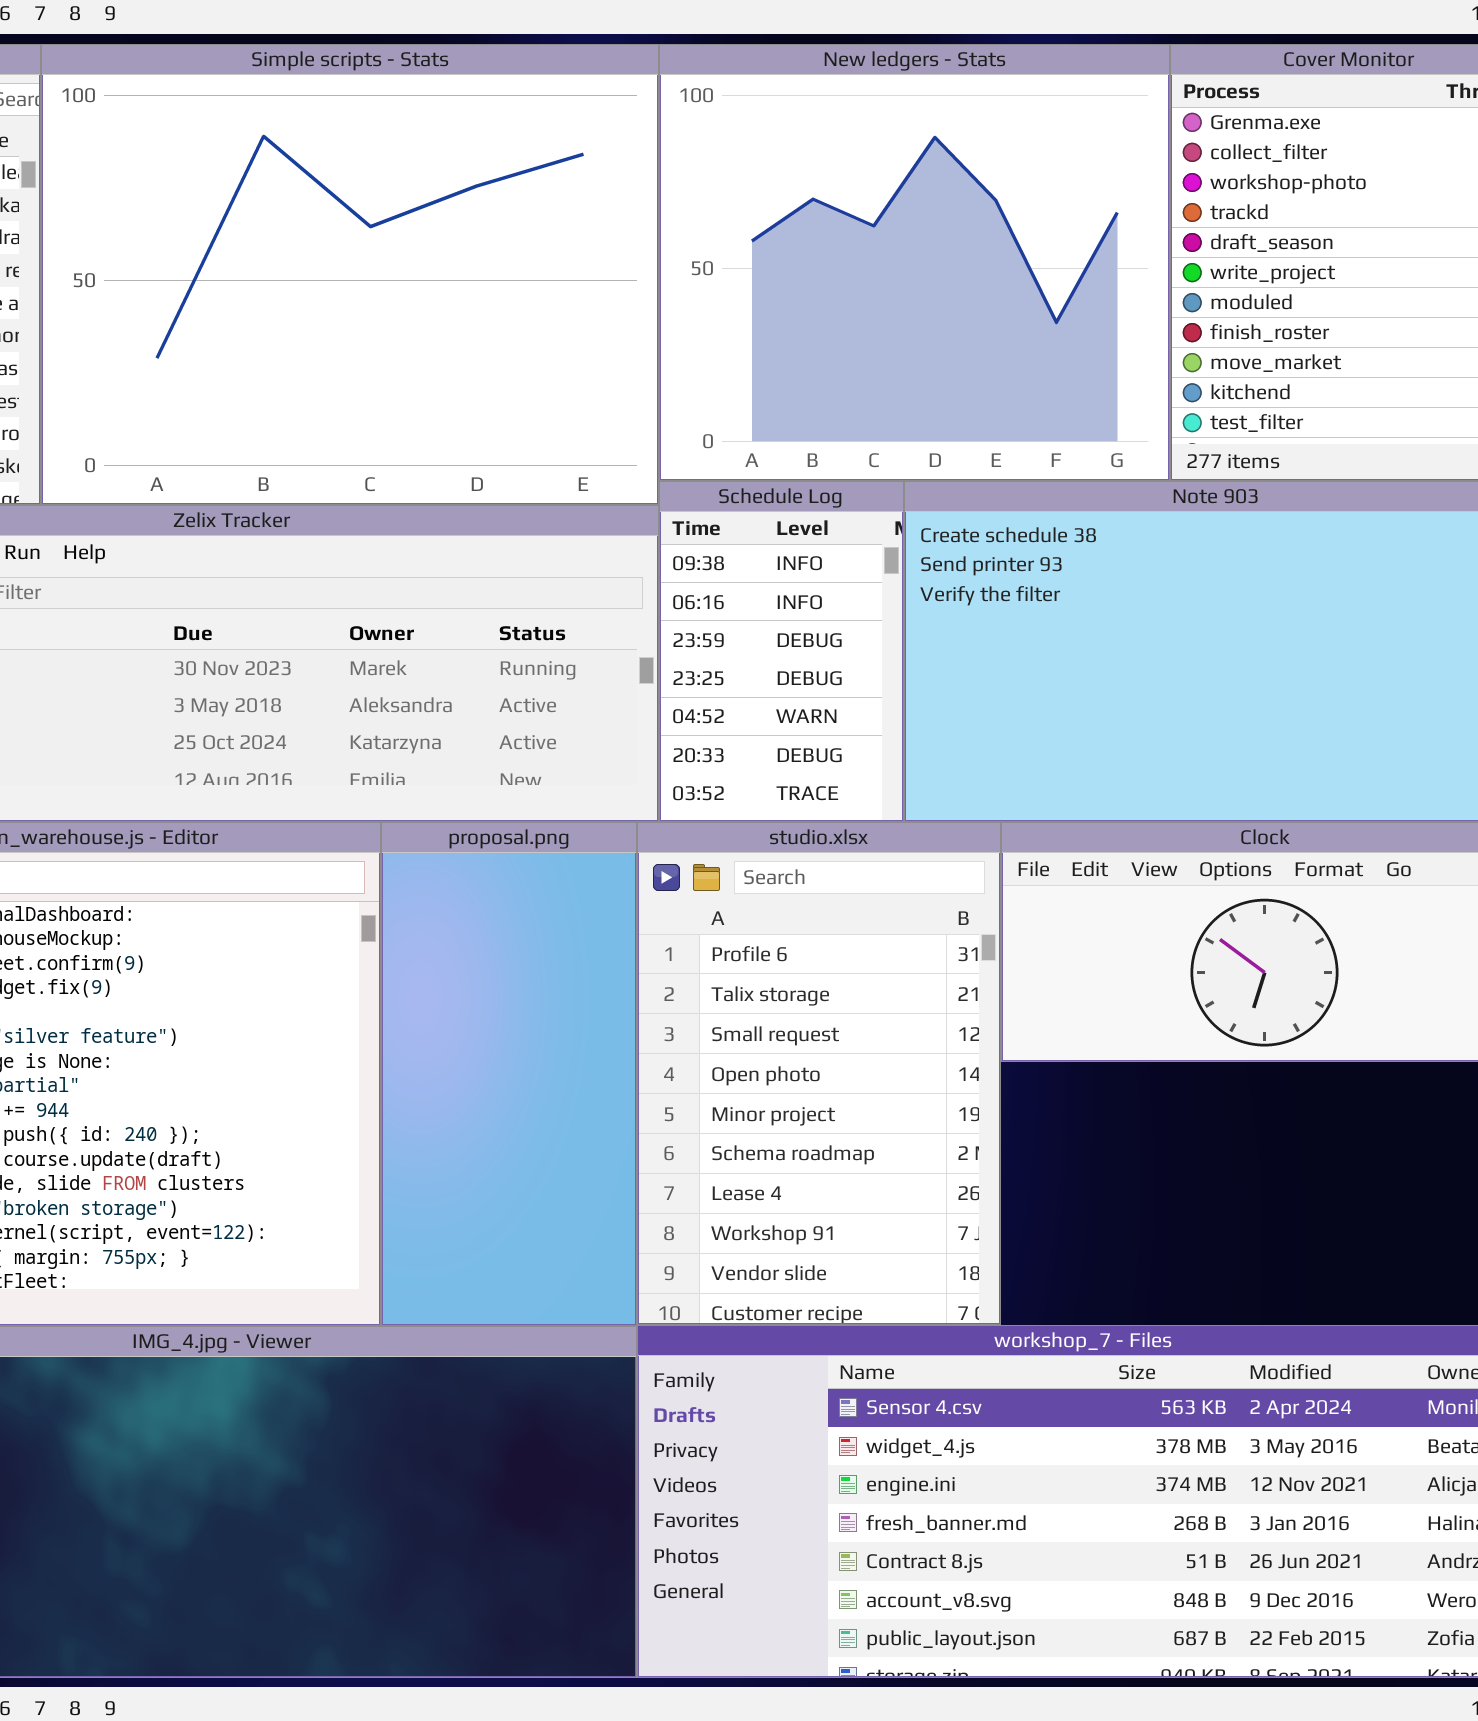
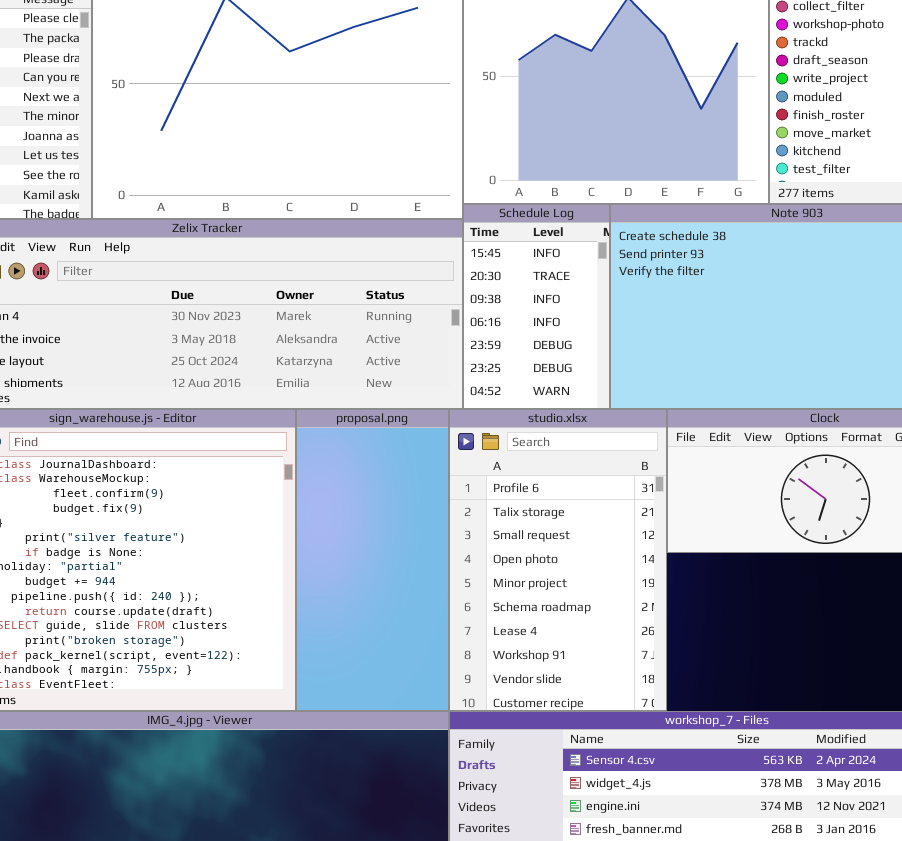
Schedule Log: [659,481,904,822] -> [463,204,610,409], scrolled up 2 rows

